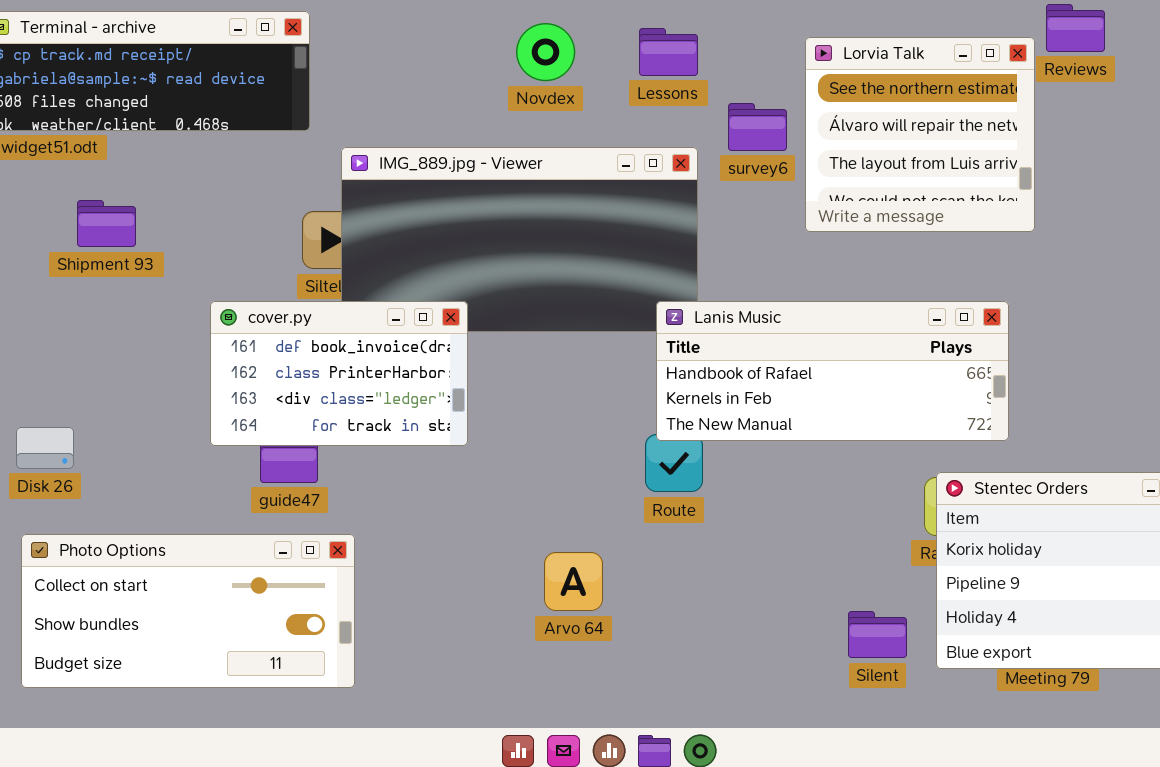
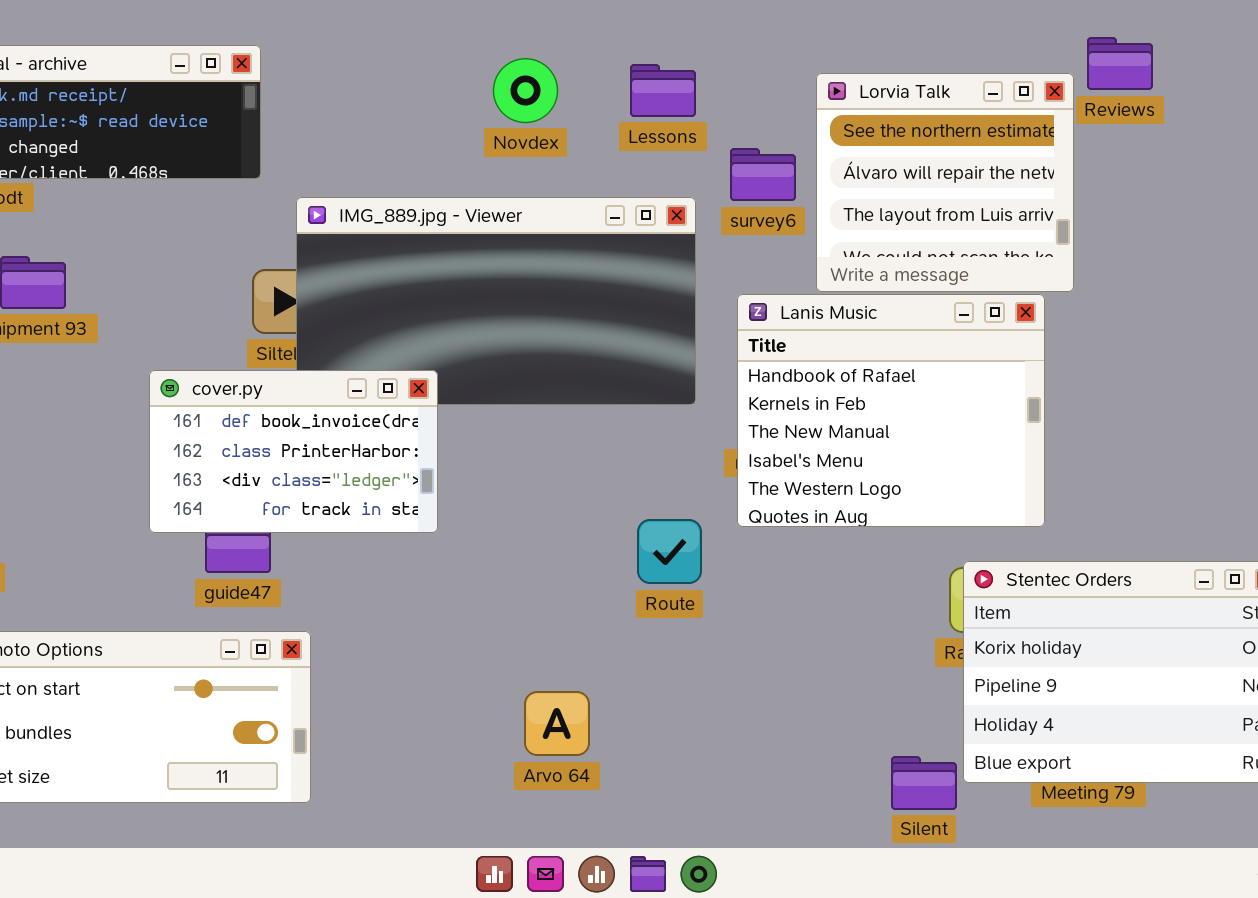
Lanis Music: [656,301,1009,441] -> [737,294,1045,527], resized
Arvo 64: [544,552,603,611] -> [524,691,590,756], moved
Silent: [848,611,907,658] -> [891,756,957,810], moved

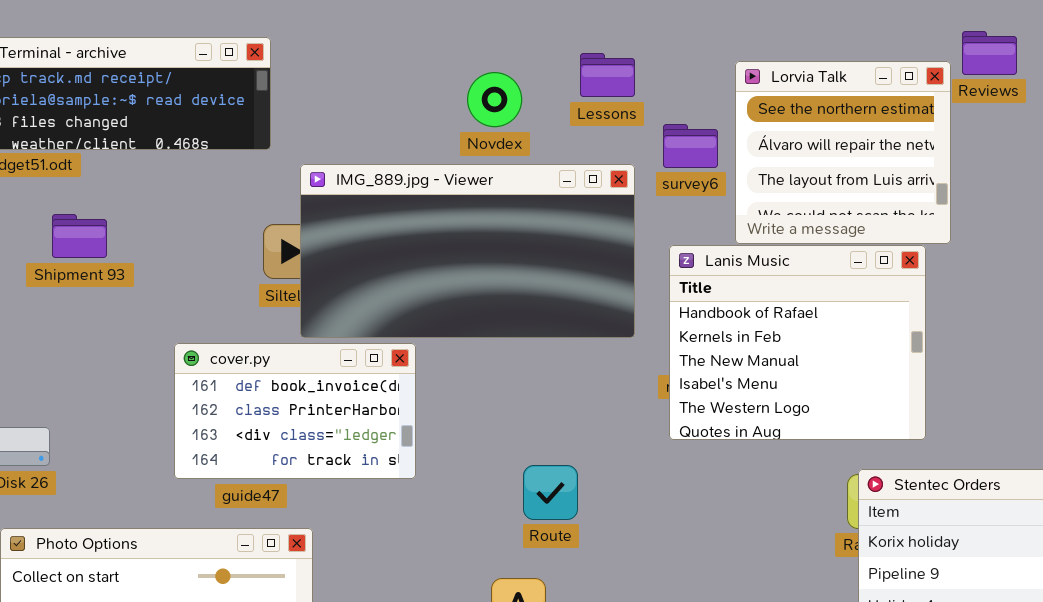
Novdex: [493,58,558,123] -> [467,72,522,127], moved
cover.py: [149,370,438,533] -> [174,343,416,479], moved
Route: [637,519,702,584] -> [523,465,578,520], moved

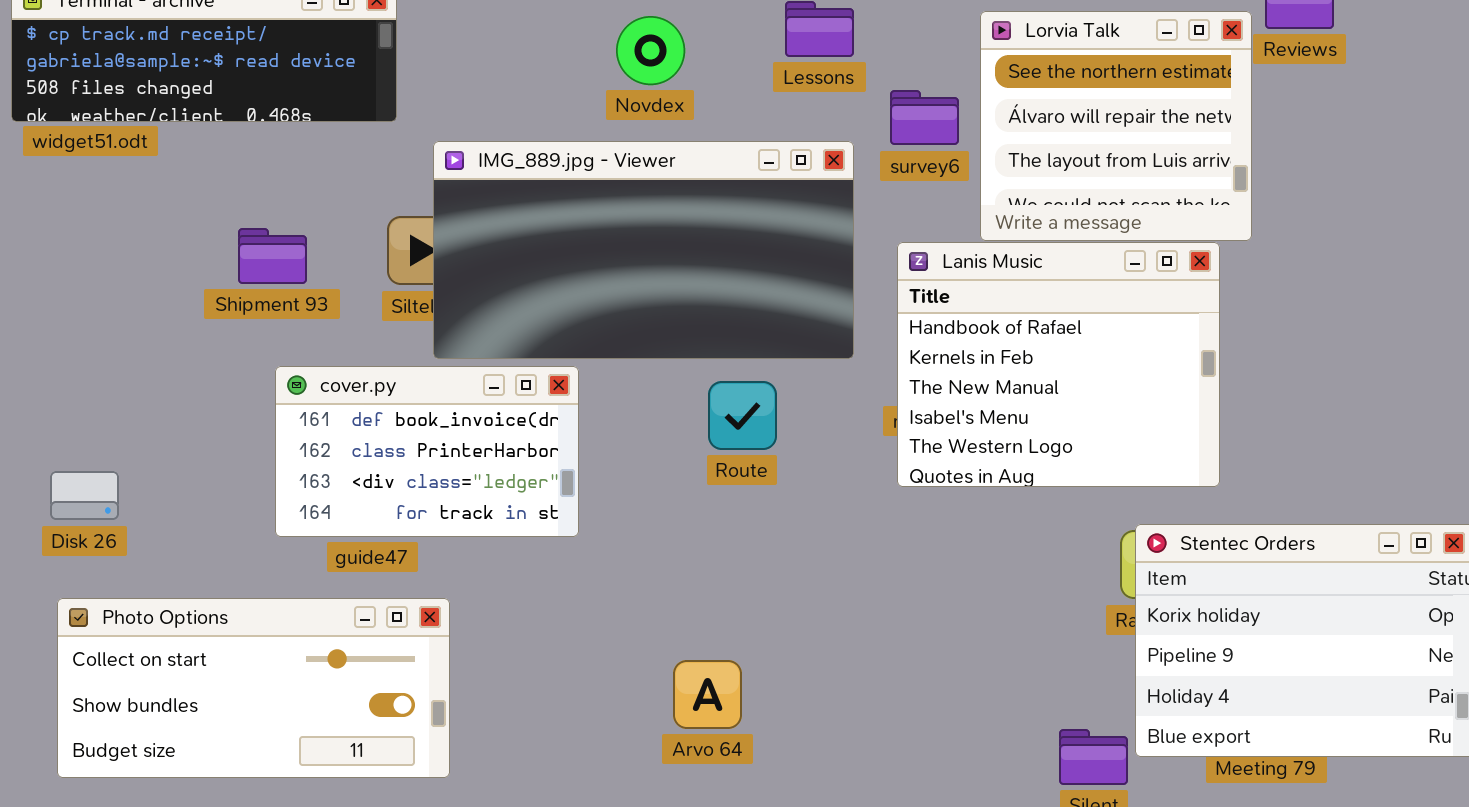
Novdex: [467,72,522,127] -> [616,16,685,85], moved
Shipment 93: [52,214,107,258] -> [238,228,307,284], moved
Route: [523,465,578,520] -> [708,381,777,450], moved

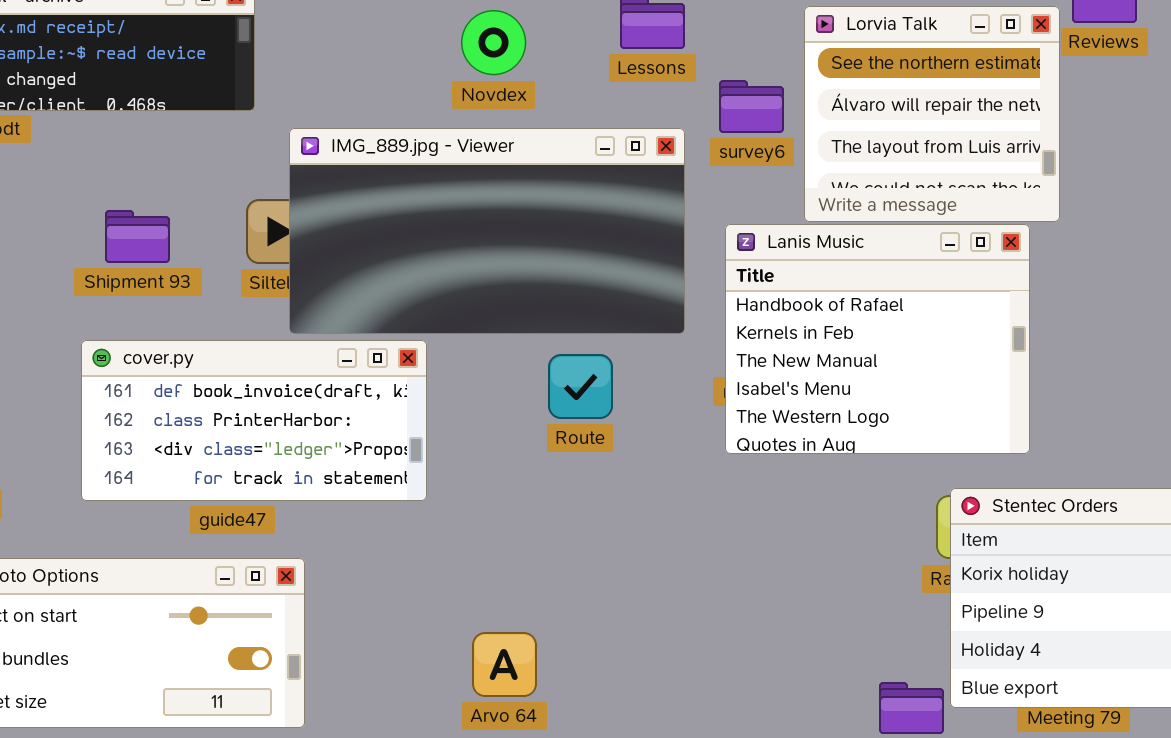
cover.py: [275,366,579,537] -> [81,340,427,501], resized
Arvo 64: [673,660,742,729] -> [472,632,537,697], moved

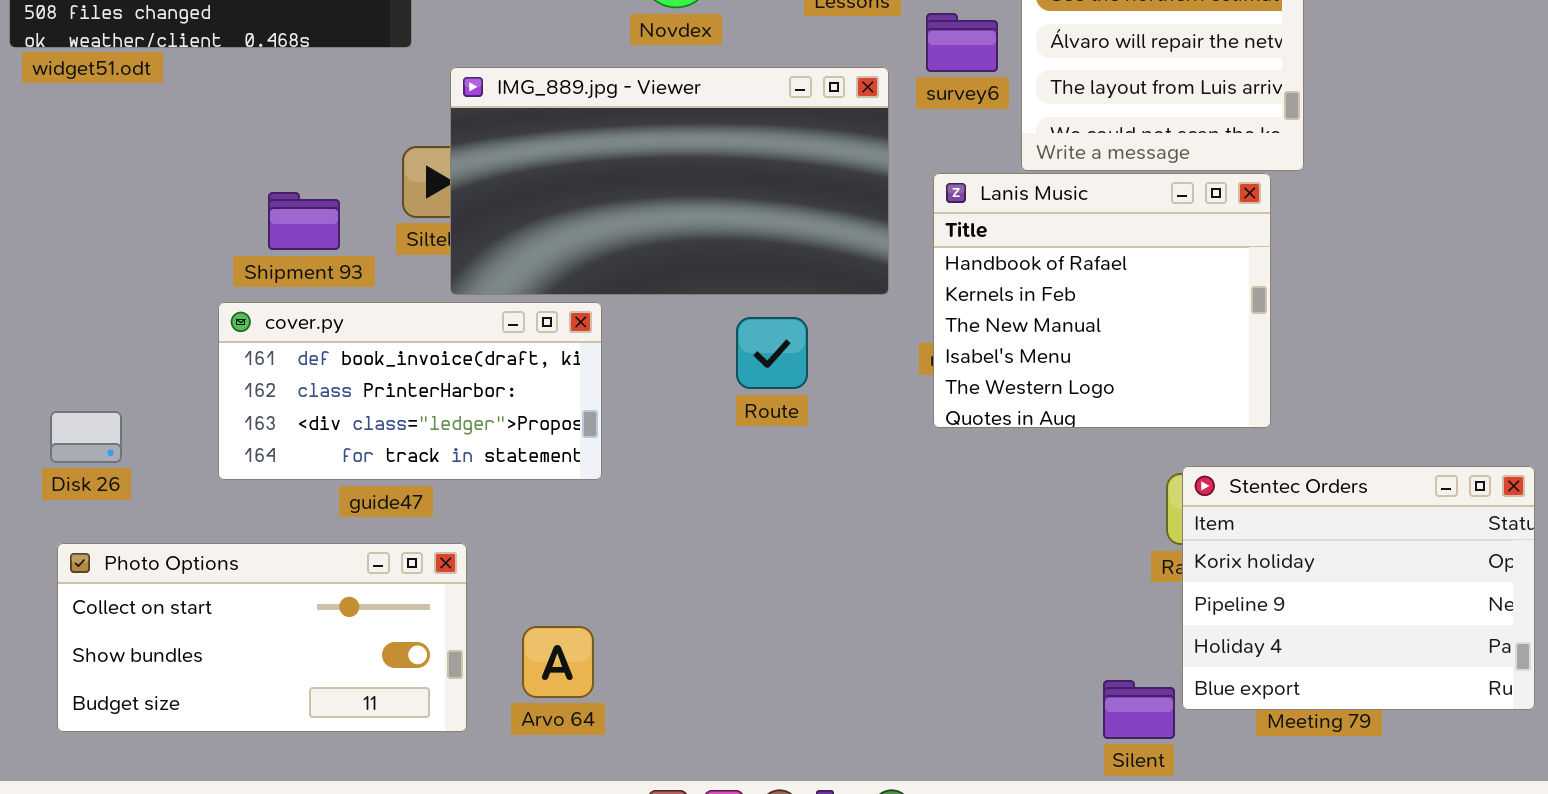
Shipment 93: [105,210,170,263] -> [268,192,340,250], moved
Arvo 64: [472,632,537,697] -> [522,626,594,698], moved

